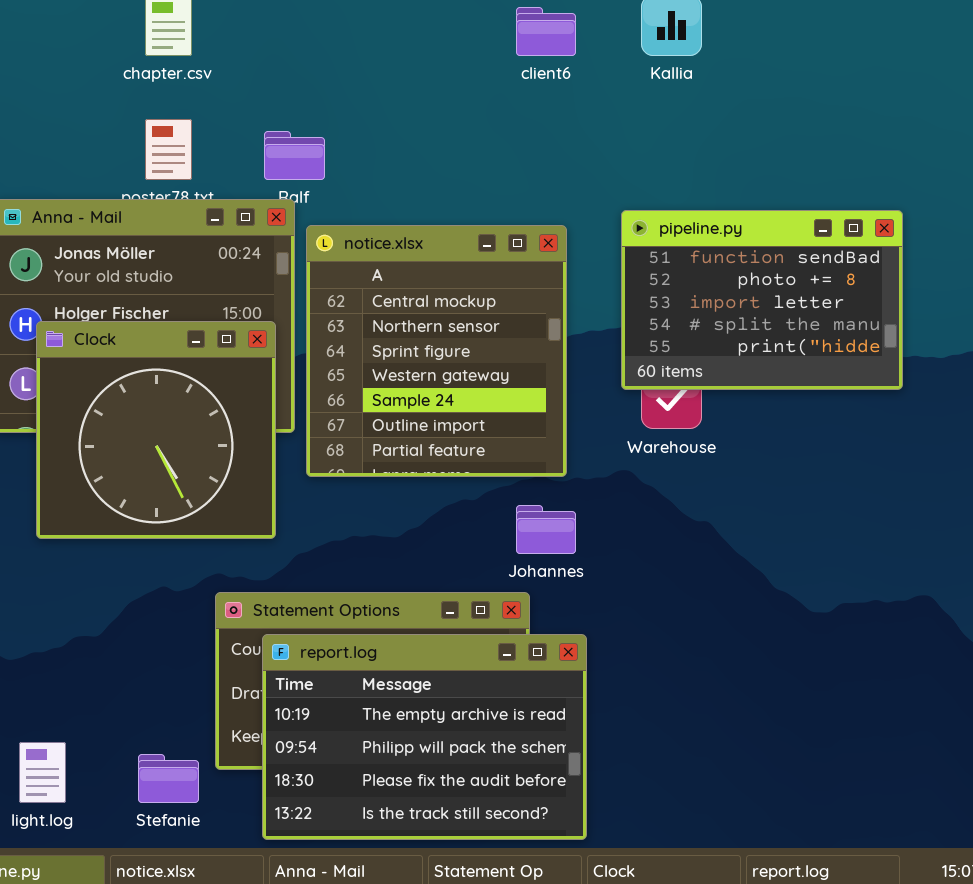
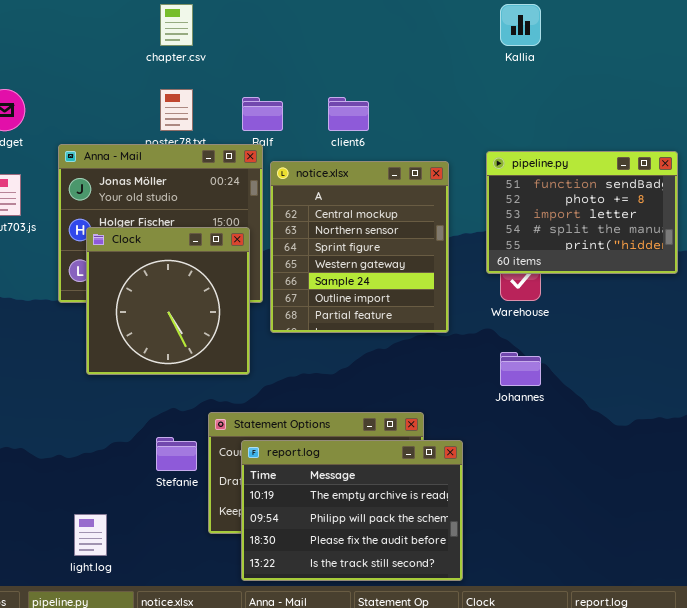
client6: [516,7,576,56] -> [328,97,369,131], moved
Johannes: [516,505,576,554] -> [500,352,541,386], moved
Stefanie: [138,754,199,803] -> [156,437,197,471], moved

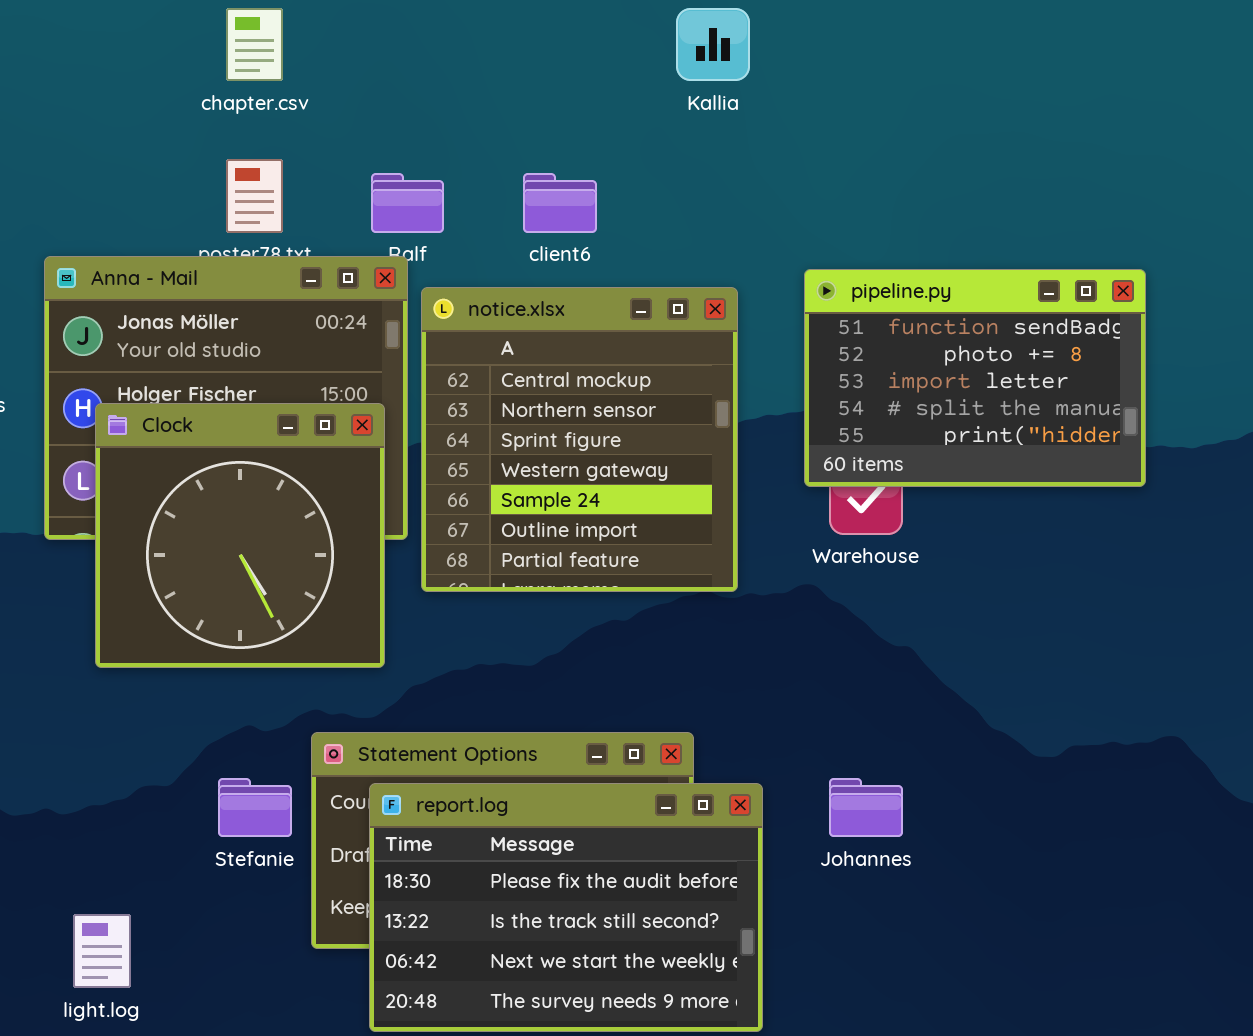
Kallia: [500,4,541,46] -> [676,8,750,81], moved
Johannes: [500,352,541,386] -> [829,778,903,837], moved
report.log: [241,440,463,581] -> [369,783,763,1032], scrolled down 2 rows

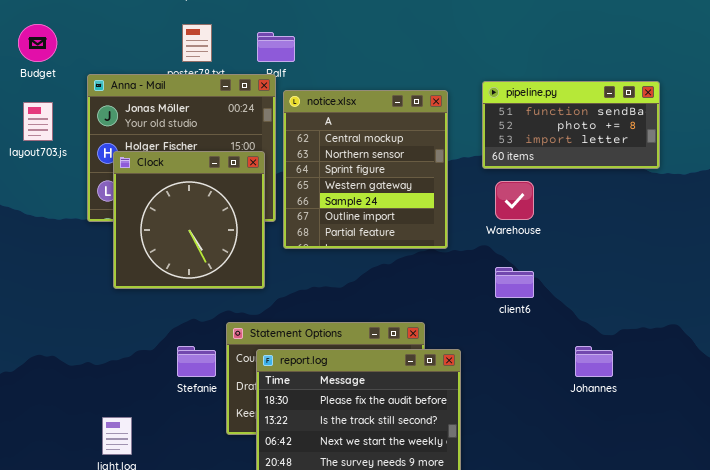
client6: [523,173,597,233] -> [495,267,534,298], moved
pipeline.py: [804,269,1146,487] -> [482,81,660,169], resized
Johannes: [829,778,903,837] -> [575,346,613,377], moved

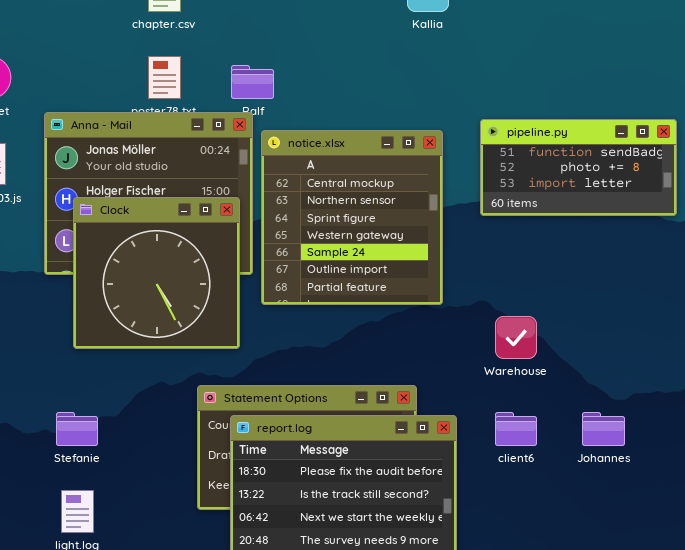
Warehouse: [495,181,534,220] -> [495,316,537,359], moved
client6: [495,267,534,298] -> [495,412,537,446], moved
Stefanie: [177,346,216,377] -> [56,412,98,446], moved

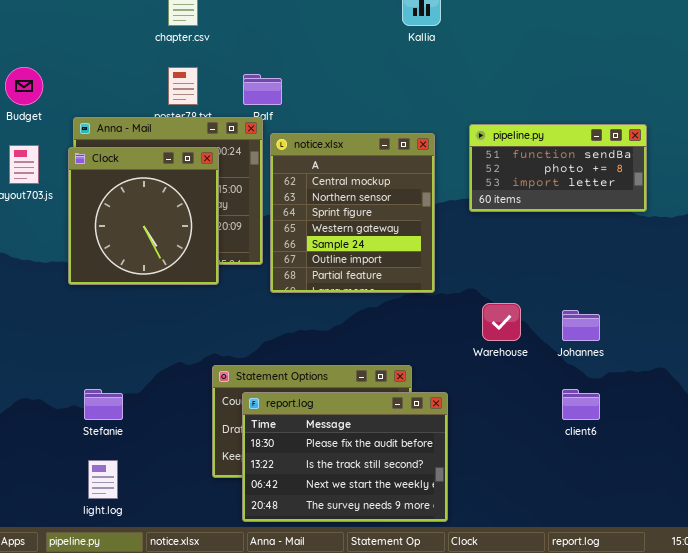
Clock: [73,197,240,349] -> [68,147,219,285], moved
client6: [495,412,537,446] -> [562,389,600,420], moved
Johannes: [582,412,625,446] -> [562,310,600,341], moved

